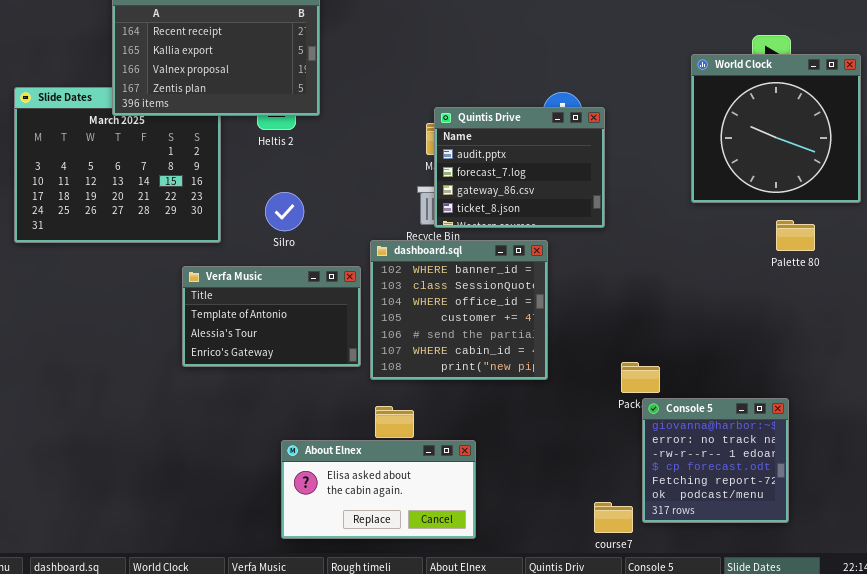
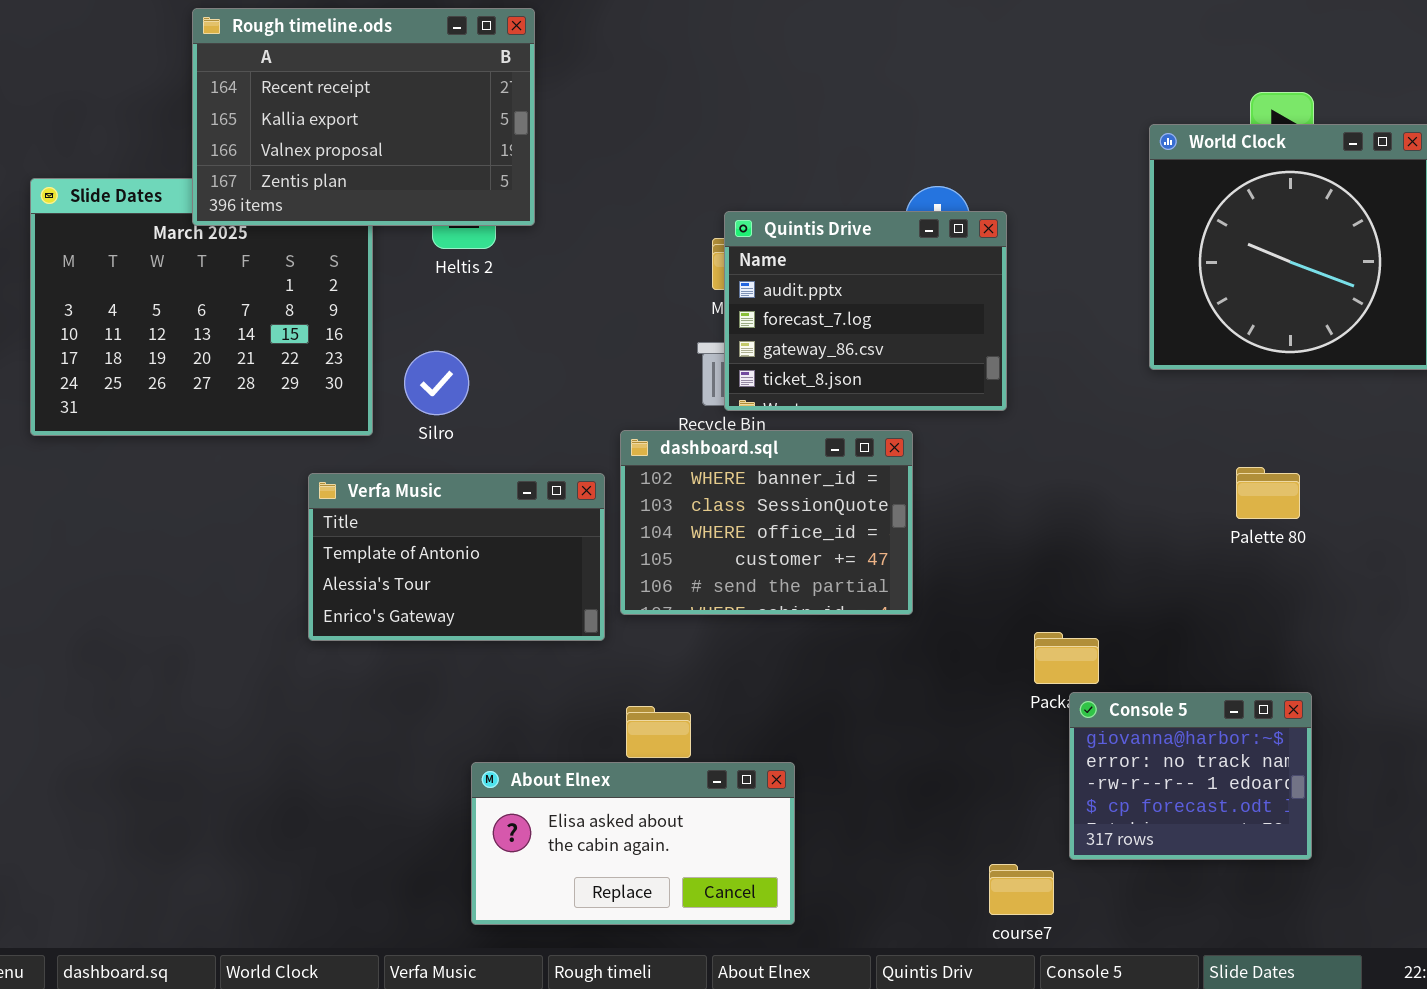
Silro: [265,192,304,231] -> [404,351,469,415], moved
Palette 80: [776,220,815,251] -> [1236,467,1300,519], moved
dashboard.sql: [370,240,548,380] -> [620,430,913,615], resized
Console 5: [642,398,789,523] -> [1069,692,1312,860], resized

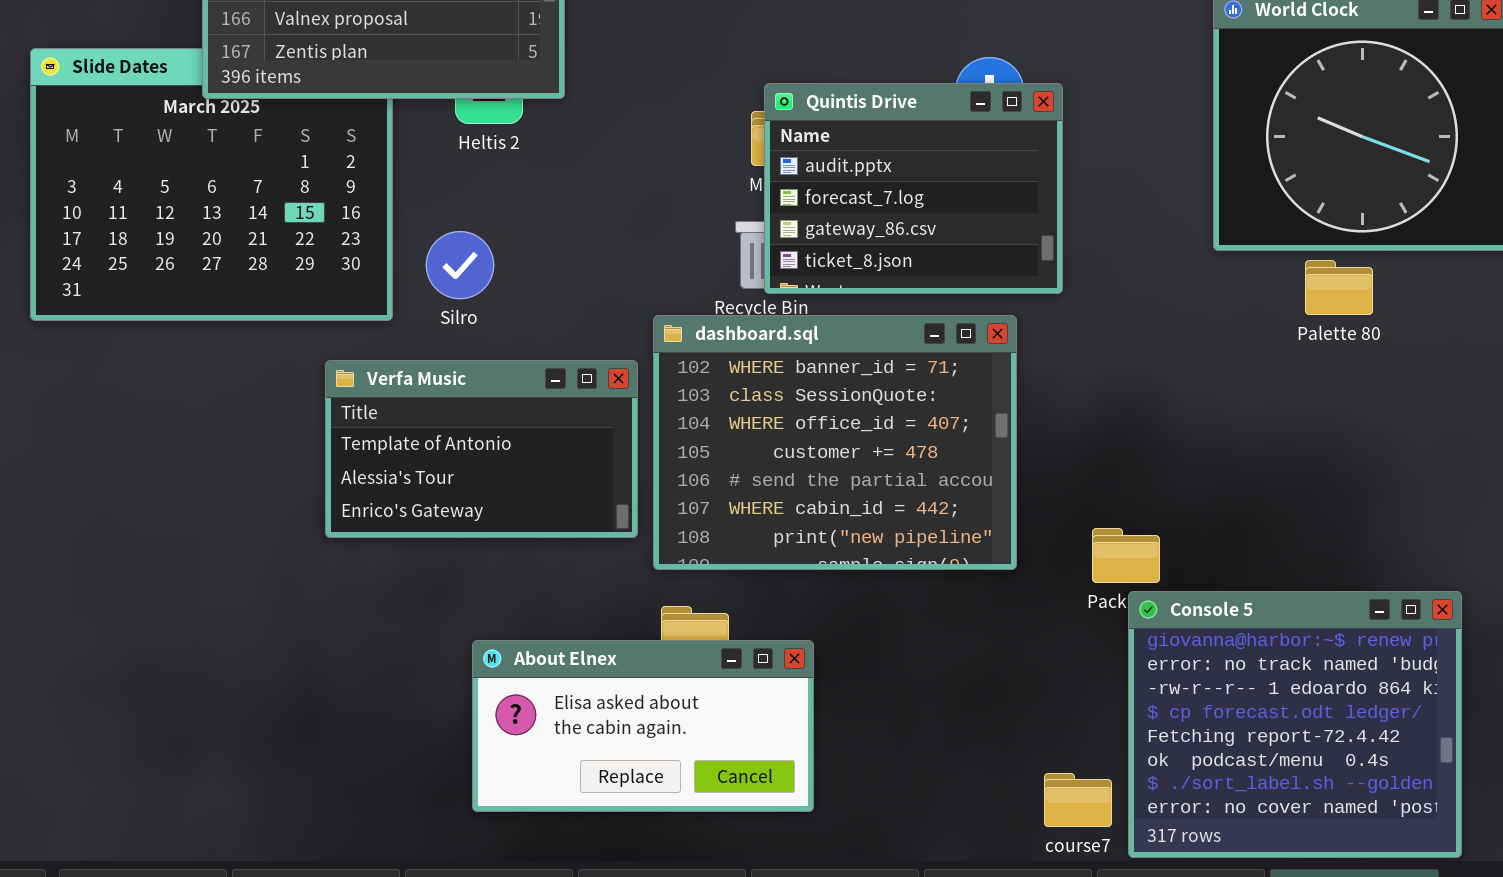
dashboard.sql: [620,430,913,615] -> [653,315,1017,570], resized
Palette 80: [1236,467,1300,519] -> [1305,260,1373,315], moved
Console 5: [1069,692,1312,860] -> [1128,591,1462,858], resized
About Elnex: [471,762,795,925] -> [472,640,814,812], moved

